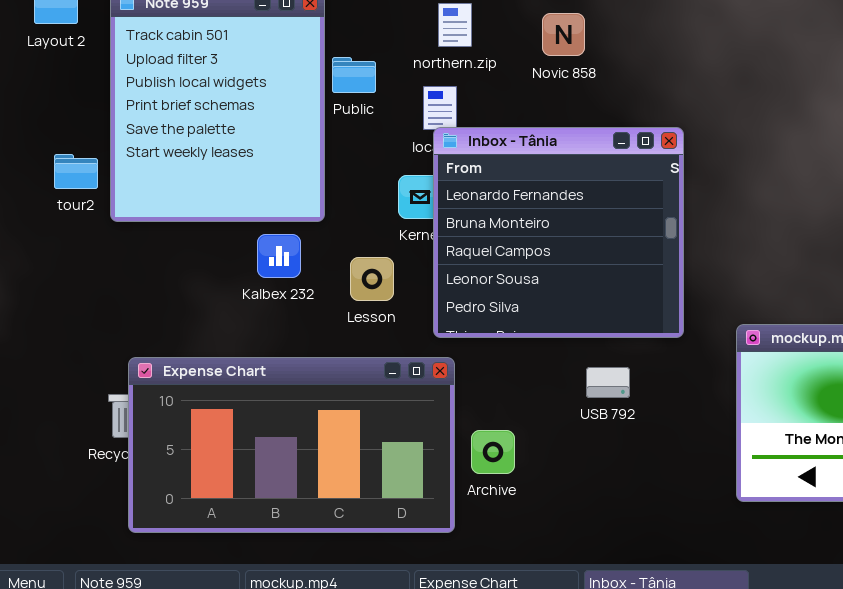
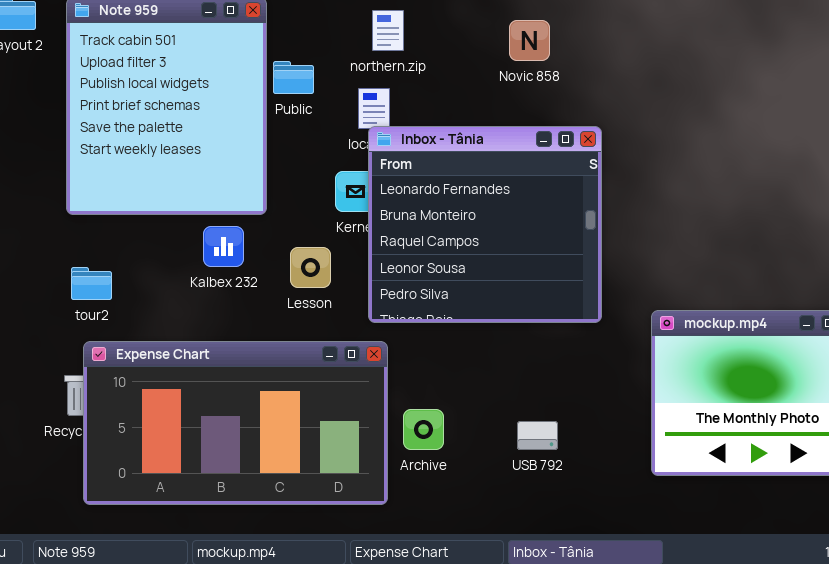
Novic 858: [542,13,585,56] -> [509,20,550,61], moved
tour2: [54,154,98,189] -> [71,267,112,300], moved
USB 792: [586,367,630,398] -> [517,421,558,450], moved

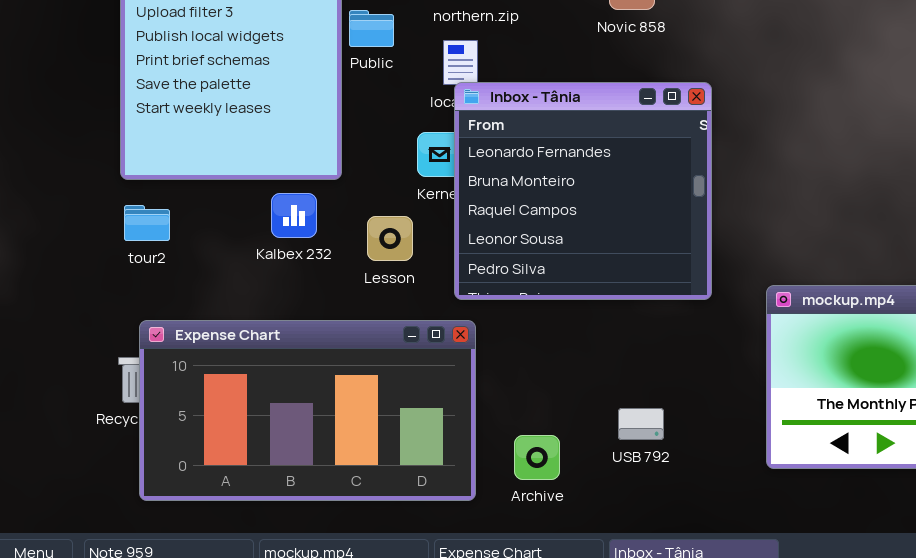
tour2: [71,267,112,300] -> [124,205,170,241], moved
Archive: [403,409,444,450] -> [514,435,560,480], moved

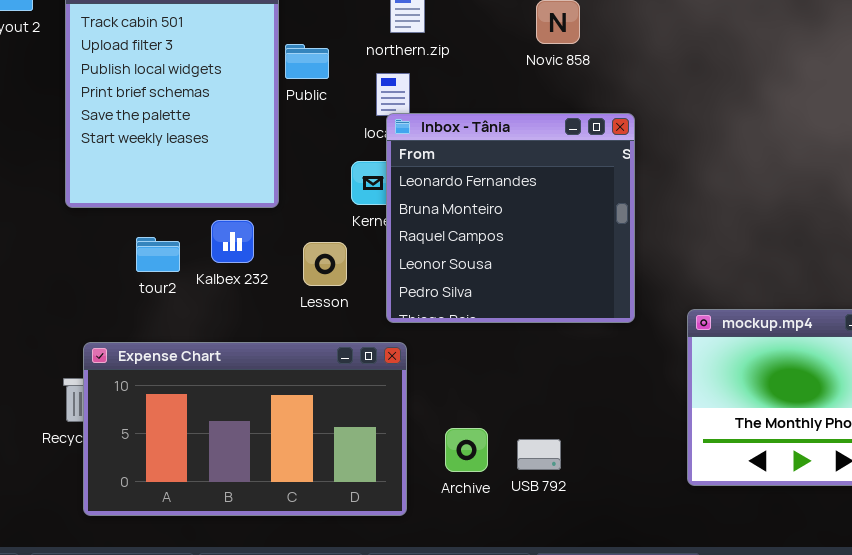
tour2: [124,205,170,241] -> [136,237,180,272], moved
USB 792: [618,408,664,440] -> [517,439,561,470], moved
Archive: [514,435,560,480] -> [445,428,488,472], moved

